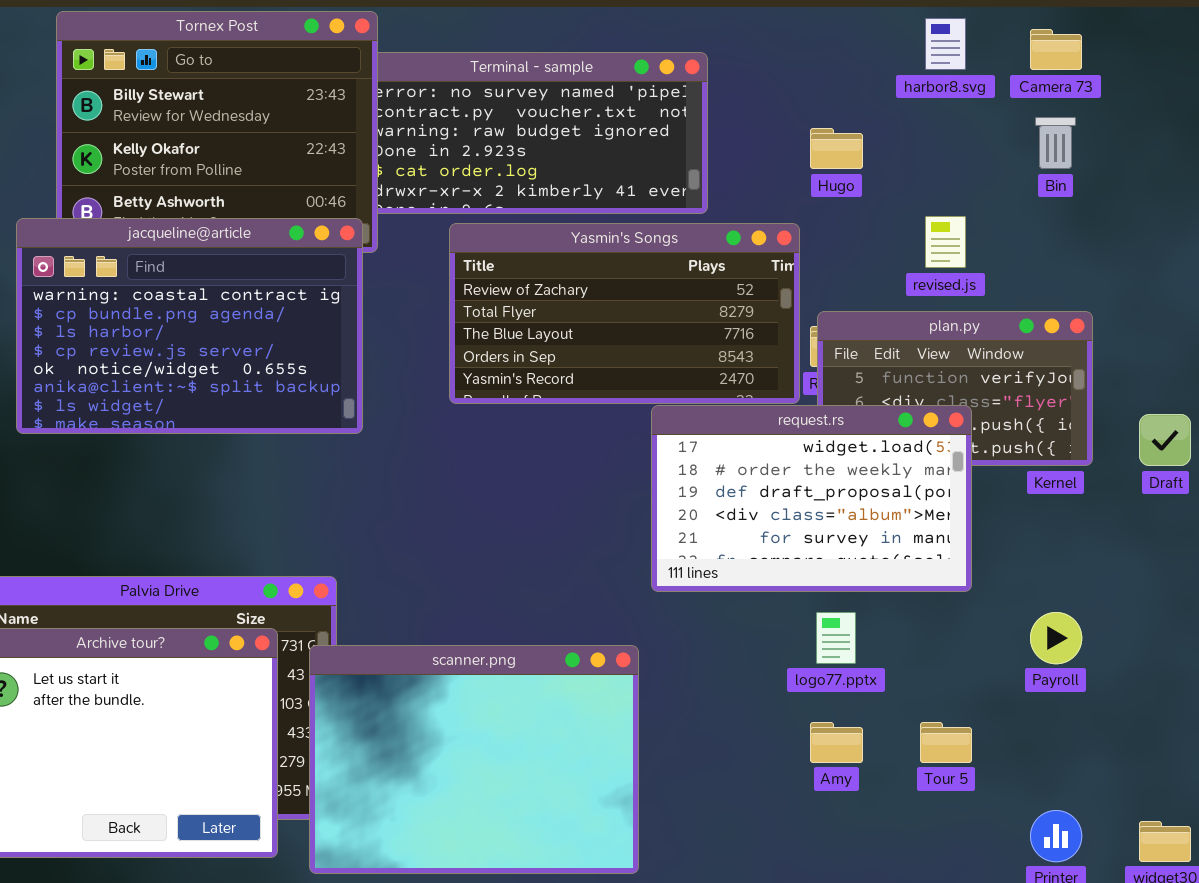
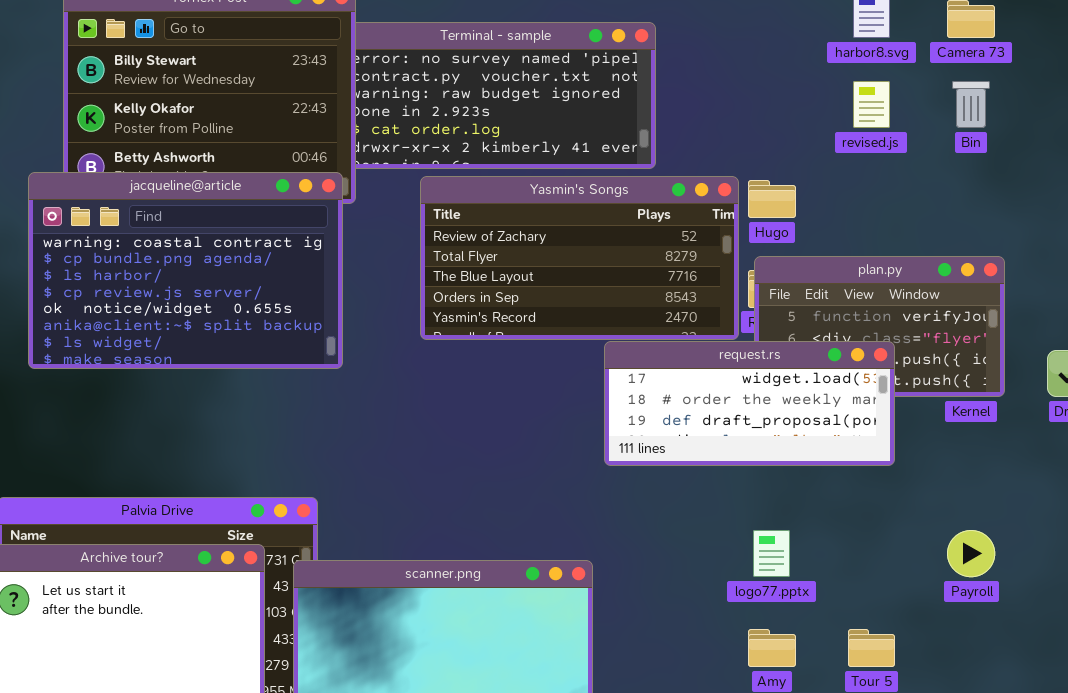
Hugo: [810,128,863,169] -> [748,180,796,218], moved
revised.js: [925,216,966,268] -> [853,81,890,128], moved
request.rs: [651,405,972,592] -> [604,341,895,466], resized

